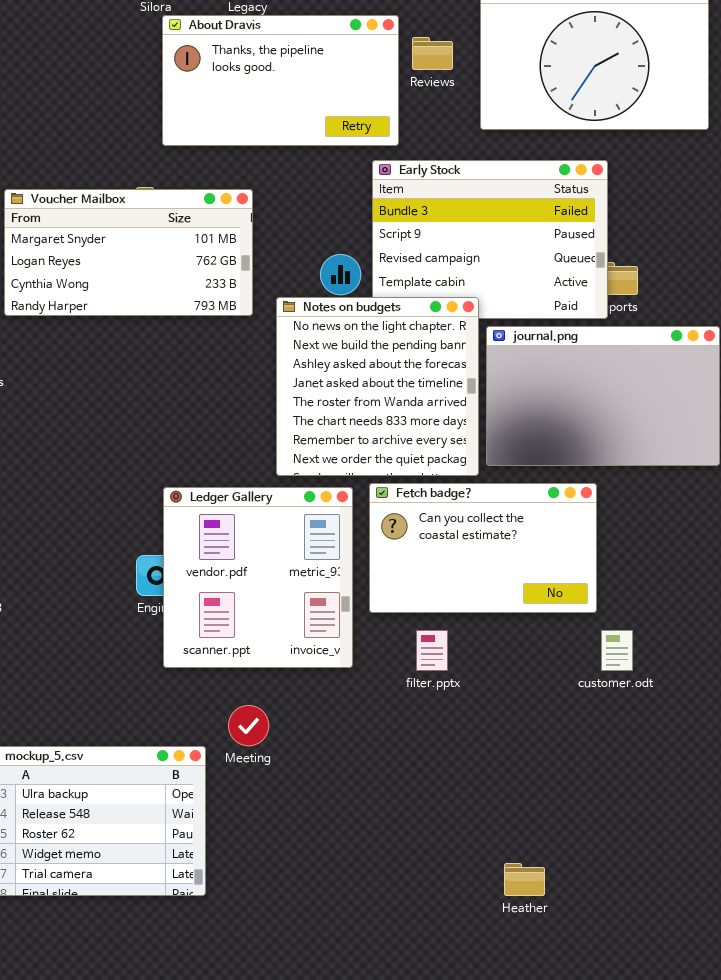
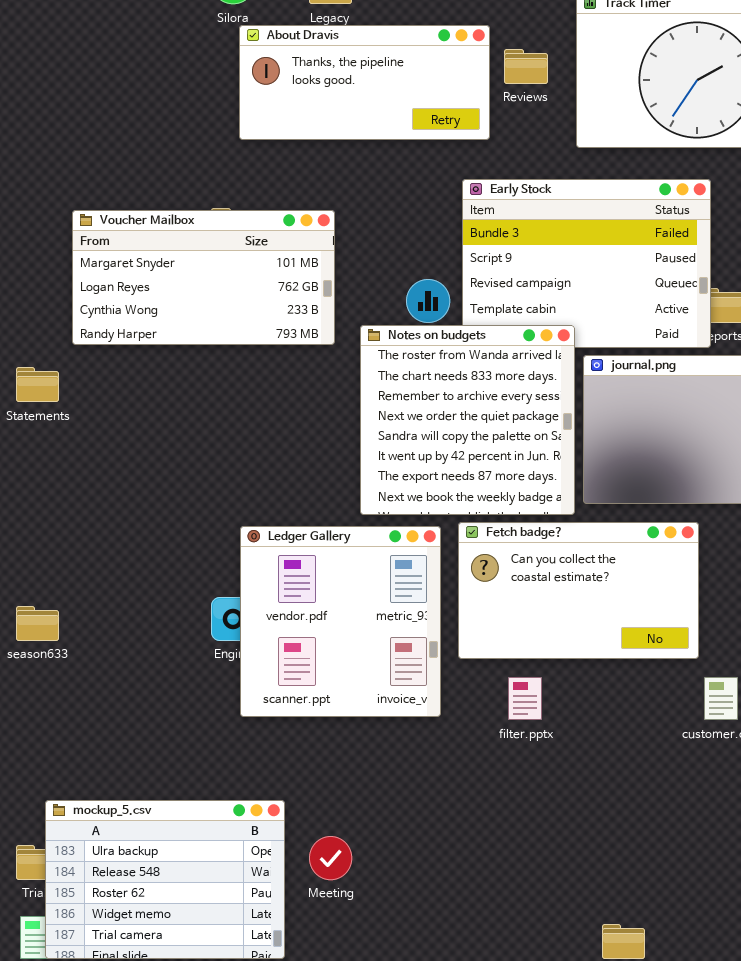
About Dravis: [162,15,399,146] -> [239,25,490,140], resized
Notes on budgets: [276,297,479,476] -> [360,325,575,515], scrolled down 4 rows
Meeting: [228,705,269,746] -> [309,836,352,880], moved

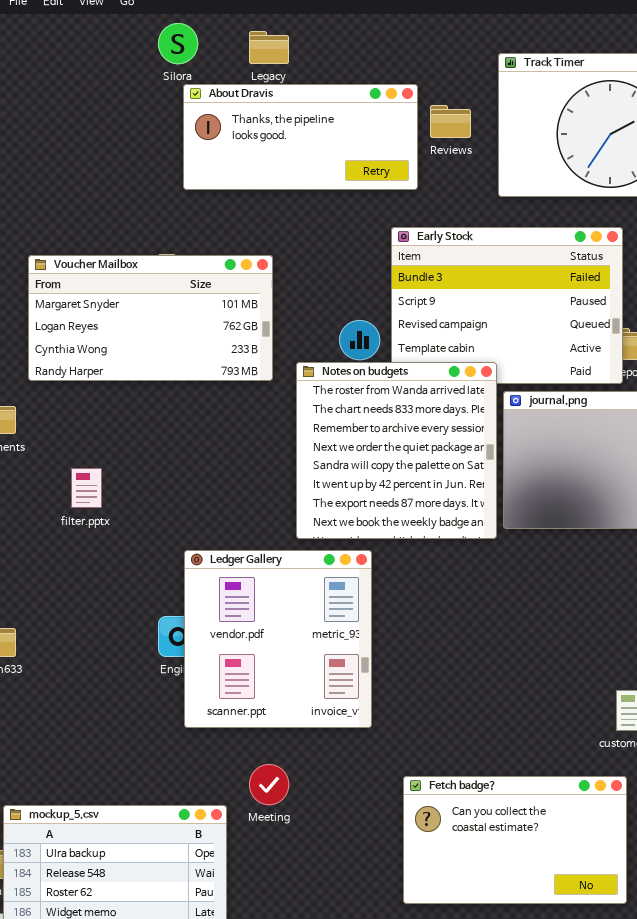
Fetch badge?: [458,522,699,659] -> [403,776,627,904], moved
filter.pptx: [508,677,542,720] -> [71,468,102,508], moved
Meeting: [309,836,352,880] -> [249,764,289,805], moved

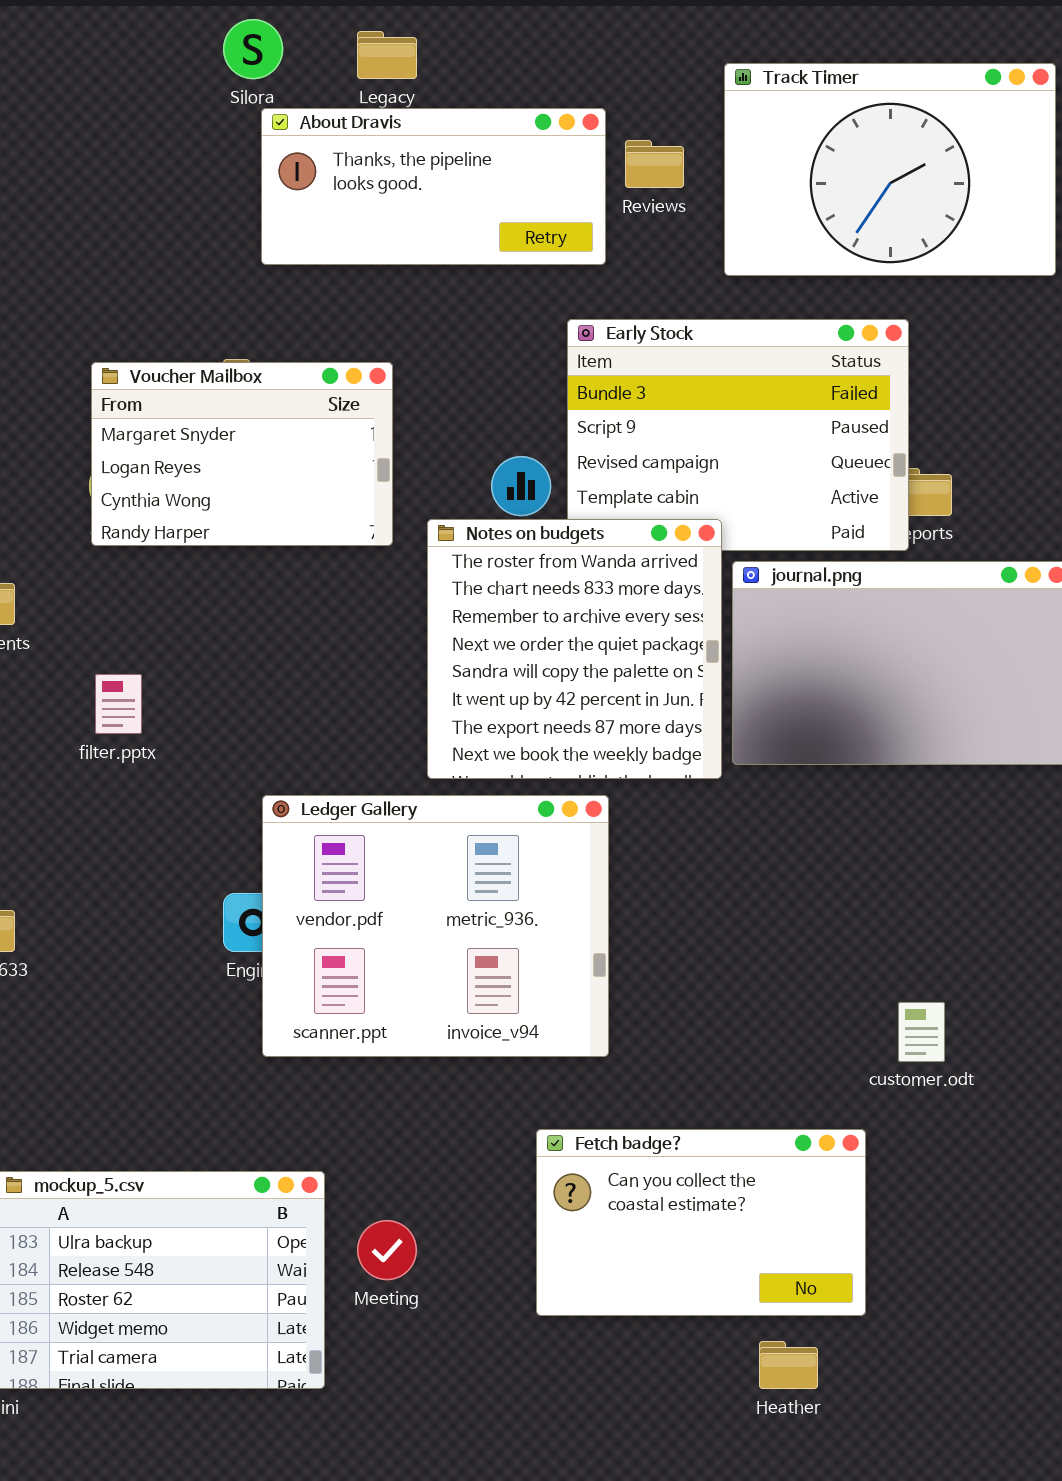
Voucher Mailbox: [28,255,273,381] -> [91,362,393,546], resized
Ledger Gallery: [184,550,372,728] -> [262,795,609,1057], resized
Meeting: [249,764,289,805] -> [357,1220,417,1280], moved
Fetch badge?: [403,776,627,904] -> [536,1129,866,1316], moved

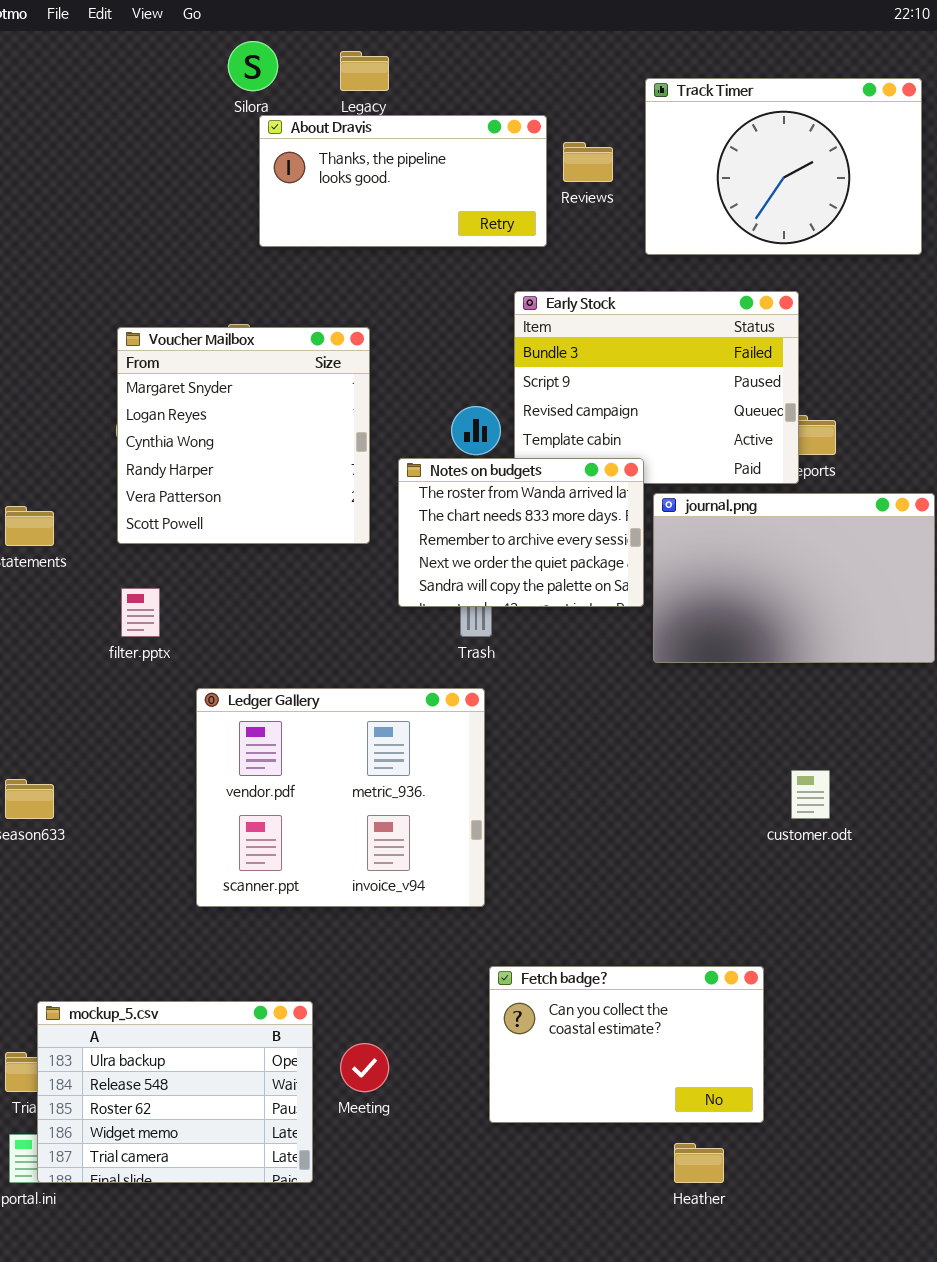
Voucher Mailbox: [91,362,393,546] -> [117,327,370,544], resized
Notes on budgets: [427,519,722,779] -> [398,458,644,607], resized
Ledger Gallery: [262,795,609,1057] -> [196,688,485,907], moved
customer.odt: [898,1002,945,1062] -> [791,770,830,819], moved

